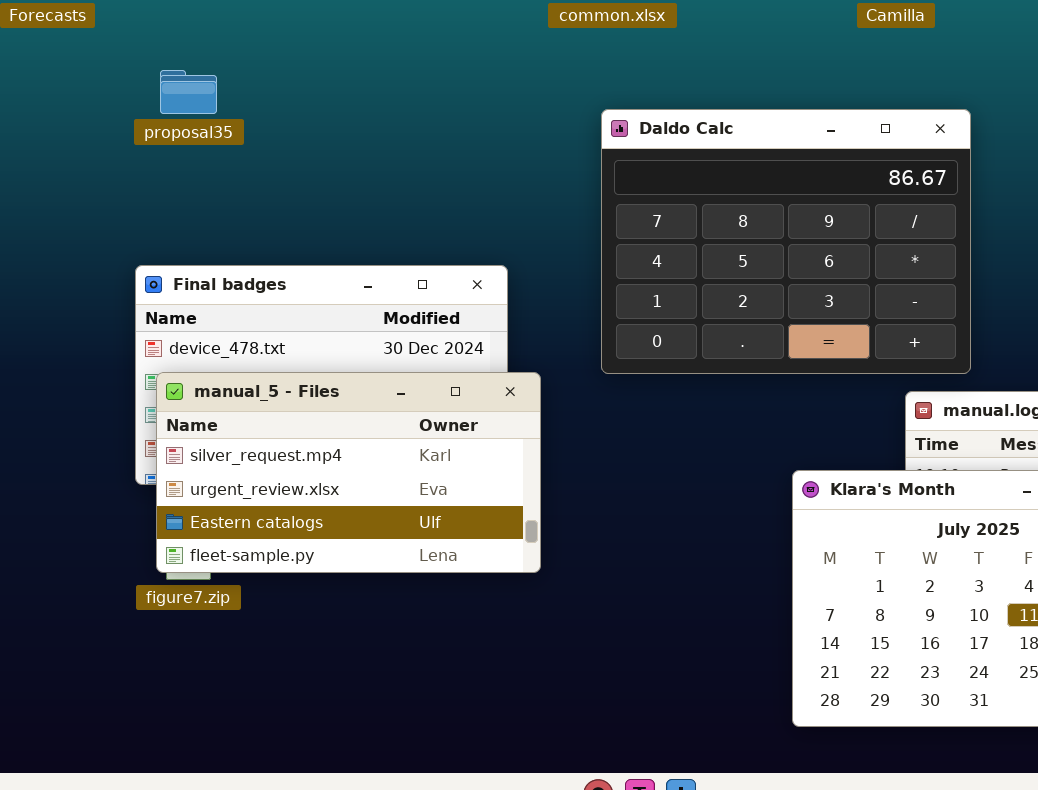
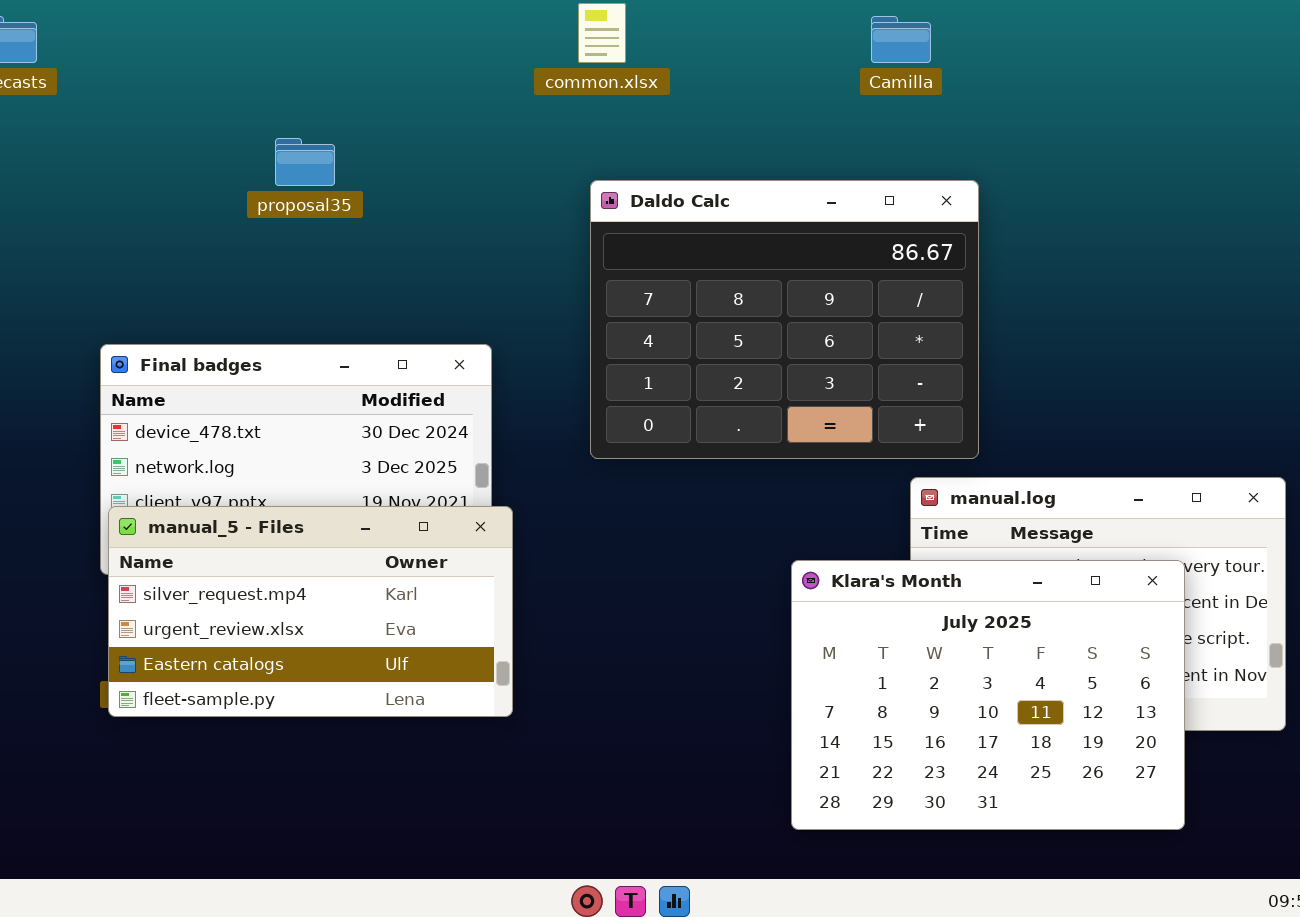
proposal35: [160,70,217,114] -> [275,138,335,186], moved
manual_5 - Files: [156,372,541,573] -> [108,506,513,717], moved

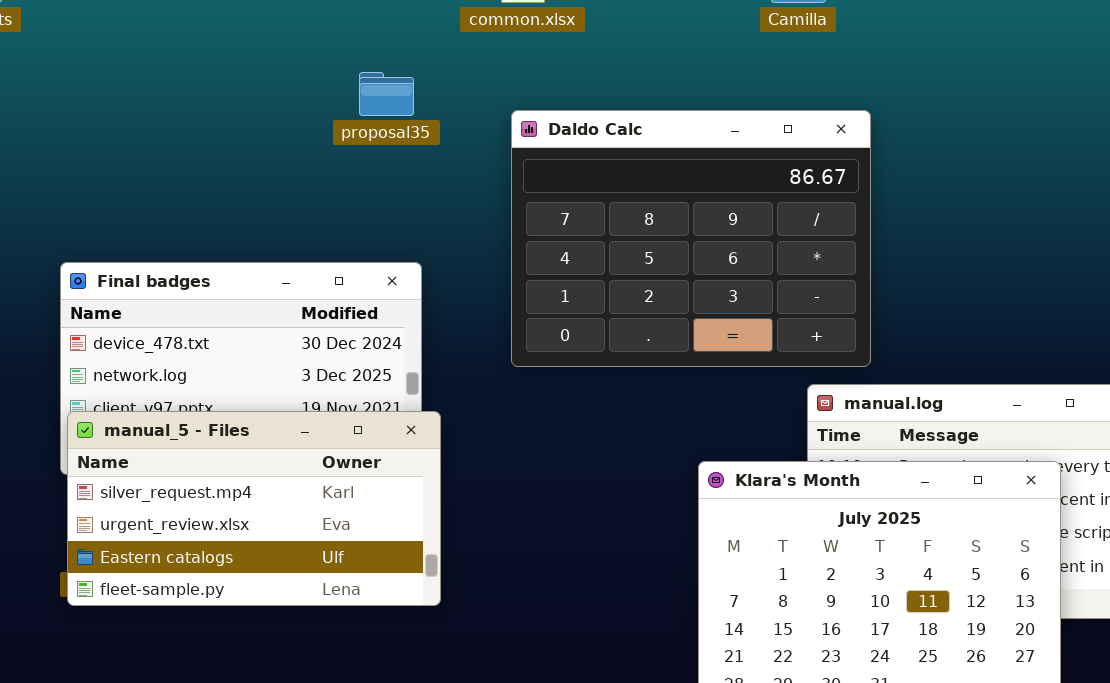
proposal35: [275,138,335,186] -> [359,72,414,116], moved

